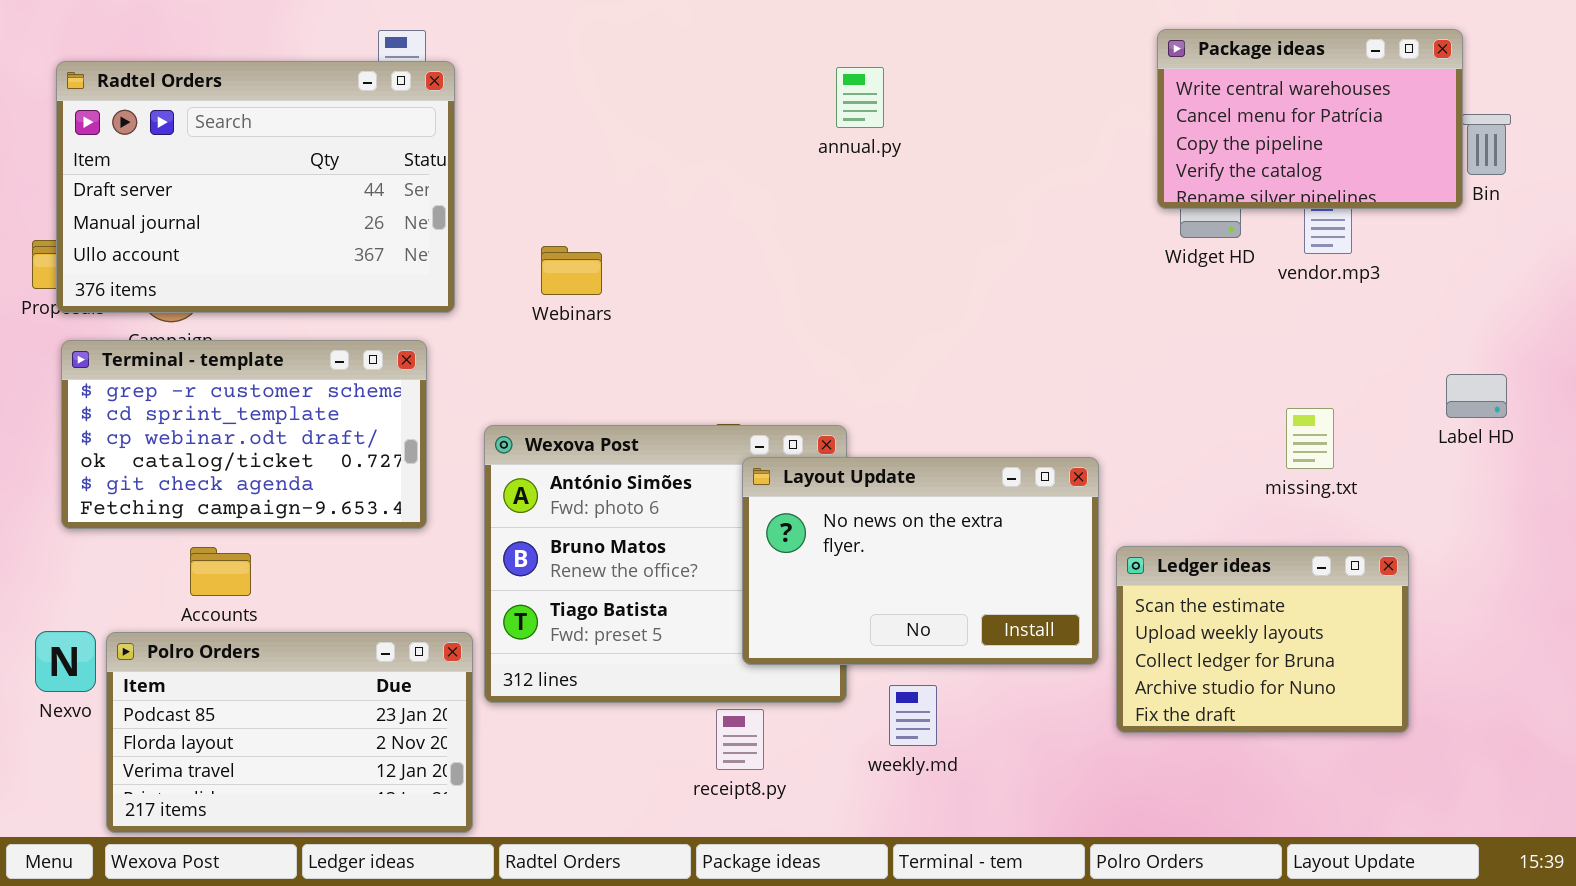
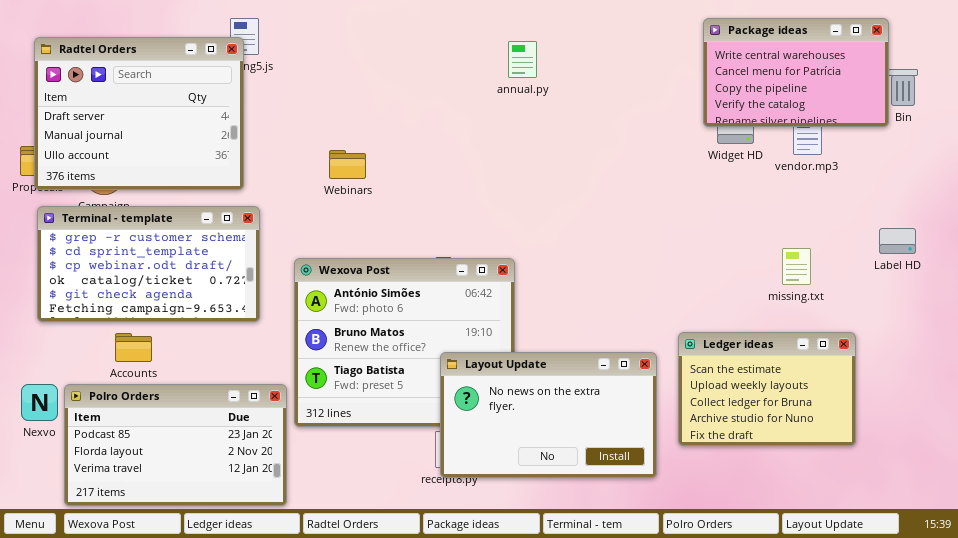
Radtel Orders: [56,61,455,313] -> [34,37,244,190], resized
Layout Update: [742,457,1099,665] -> [440,352,657,478], moved

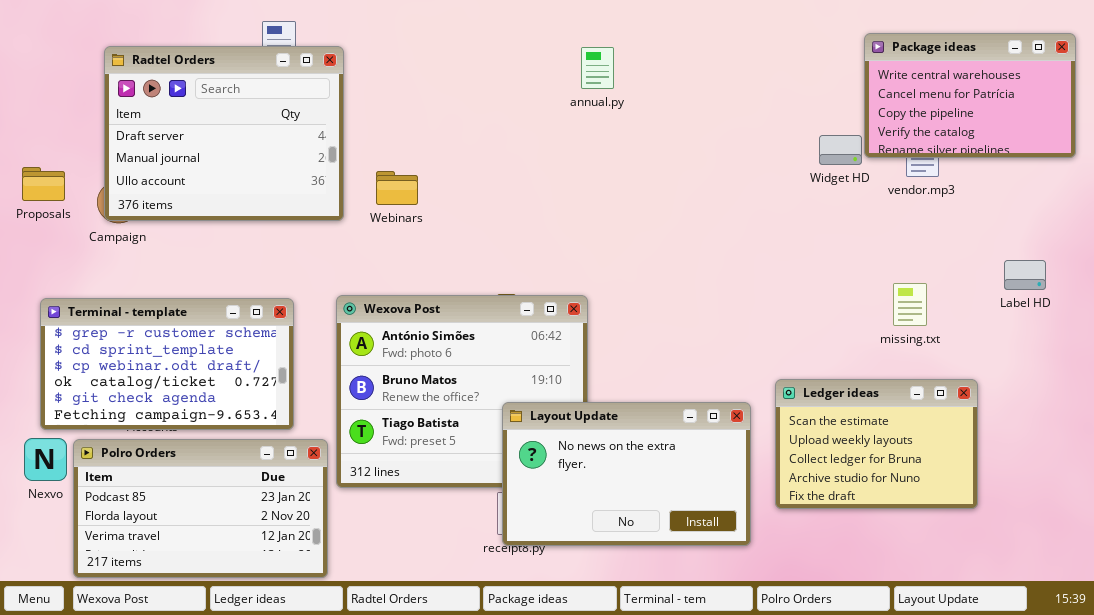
Package ideas: [703,18,889,127] -> [864,33,1076,158], moved
Radtel Orders: [34,37,244,190] -> [104,46,344,221], moved
Terminal - template: [37,206,260,322] -> [40,298,294,430], moved

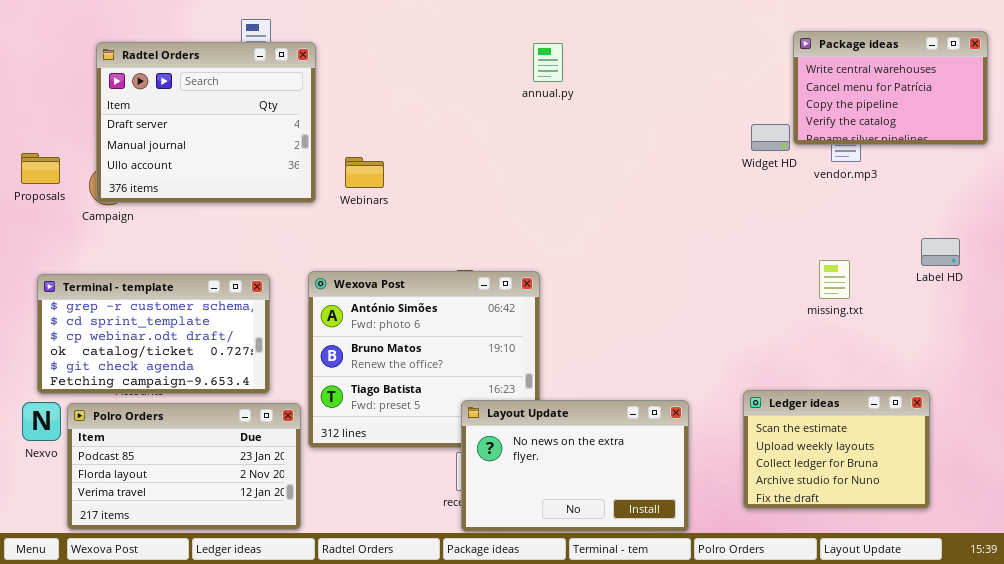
Ledger ideas: [775,379,978,509] -> [743,390,930,509], moved
Layout Update: [502,402,751,546] -> [461,400,689,532], moved

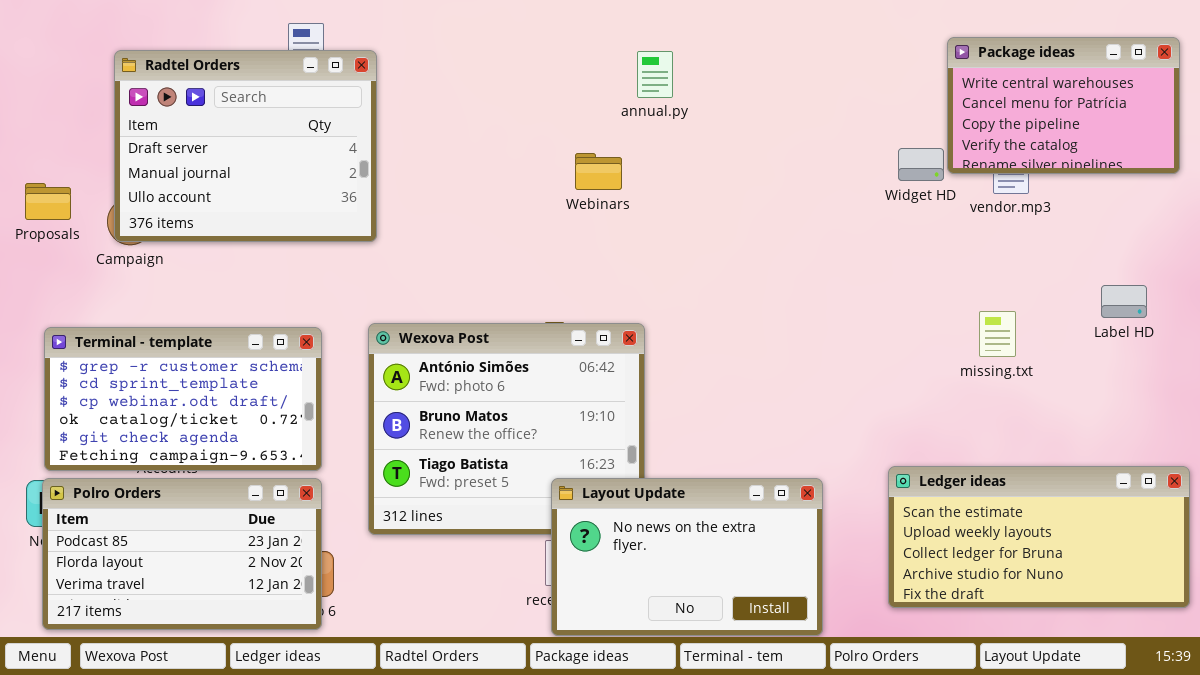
Webinars: [345,157,384,188] -> [575,153,622,190], moved
Ledger ideas: [743,390,930,509] -> [888,466,1190,608], resized
Polro Orders: [67,403,301,530] -> [42,478,322,630], moved

